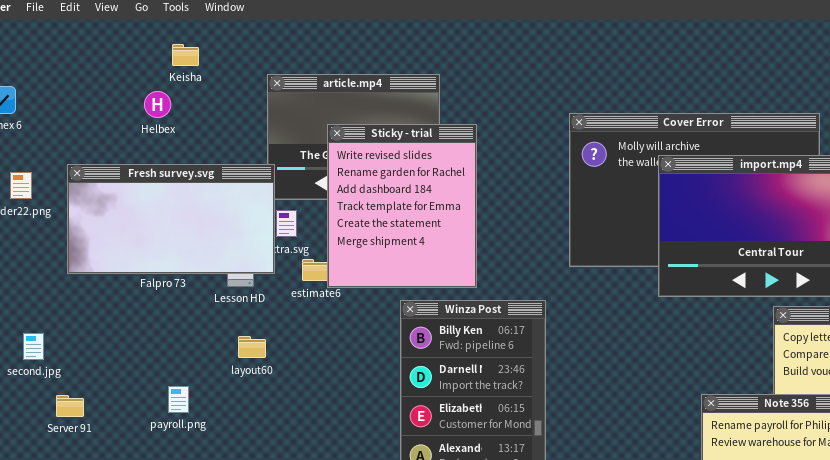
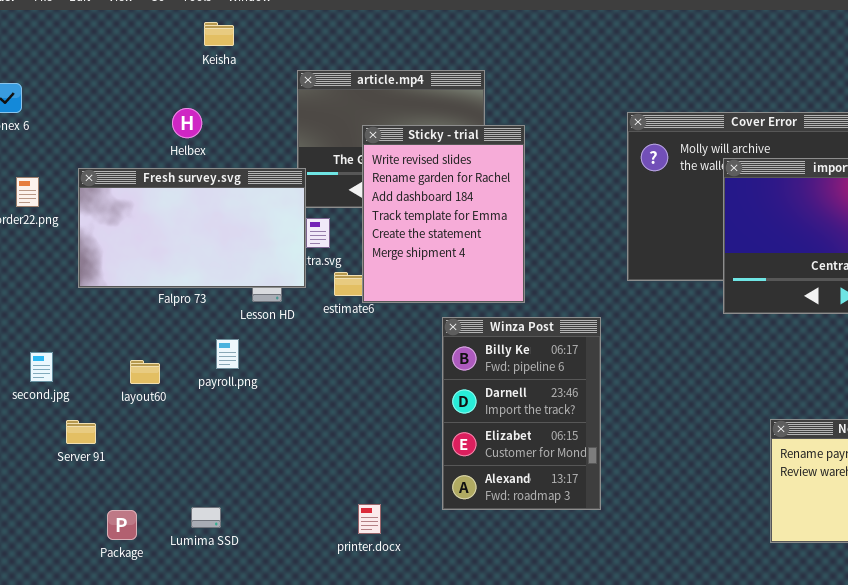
Keisha: [172,44,199,66] -> [204,22,234,46], moved
Helbex: [144,91,171,118] -> [172,108,202,138], moved
layout60: [238,336,266,358] -> [130,360,160,384], moved
payroll.png: [168,386,189,413] -> [216,339,239,369], moved

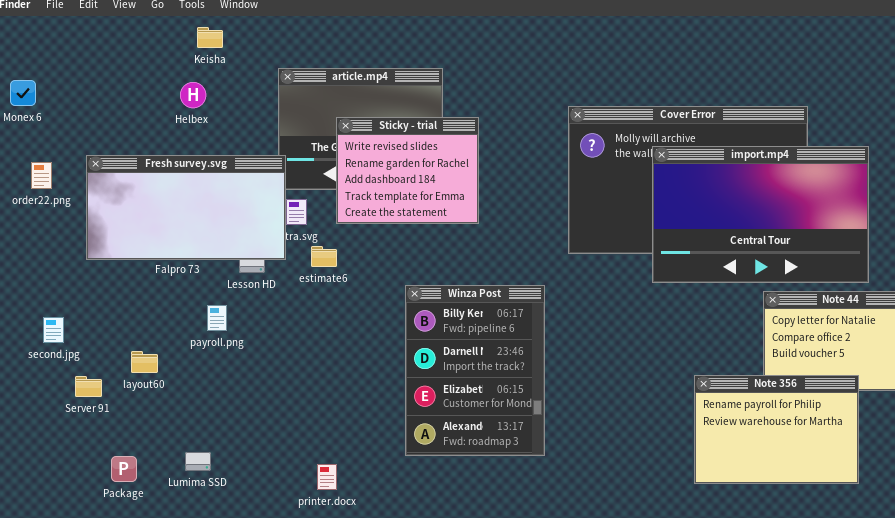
Helbex: [172,108,202,138] -> [180,82,206,108], moved
Sticky - trial: [362,125,525,303] -> [336,117,479,224], resized
layout60: [130,360,160,384] -> [131,351,158,373], moved
printer.docx: [358,504,381,534] -> [317,464,337,490], moved

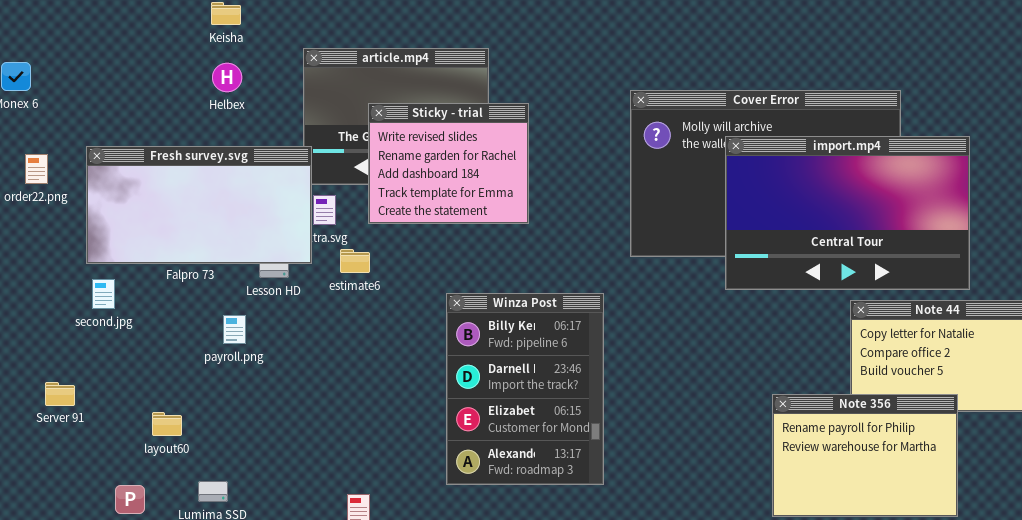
Helbex: [180,82,206,108] -> [212,63,242,92], moved
second.jpg: [43,317,64,343] -> [92,279,115,309], moved
layout60: [131,351,158,373] -> [152,412,182,436], moved
Server 91: [75,376,102,397] -> [45,382,75,406], moved

